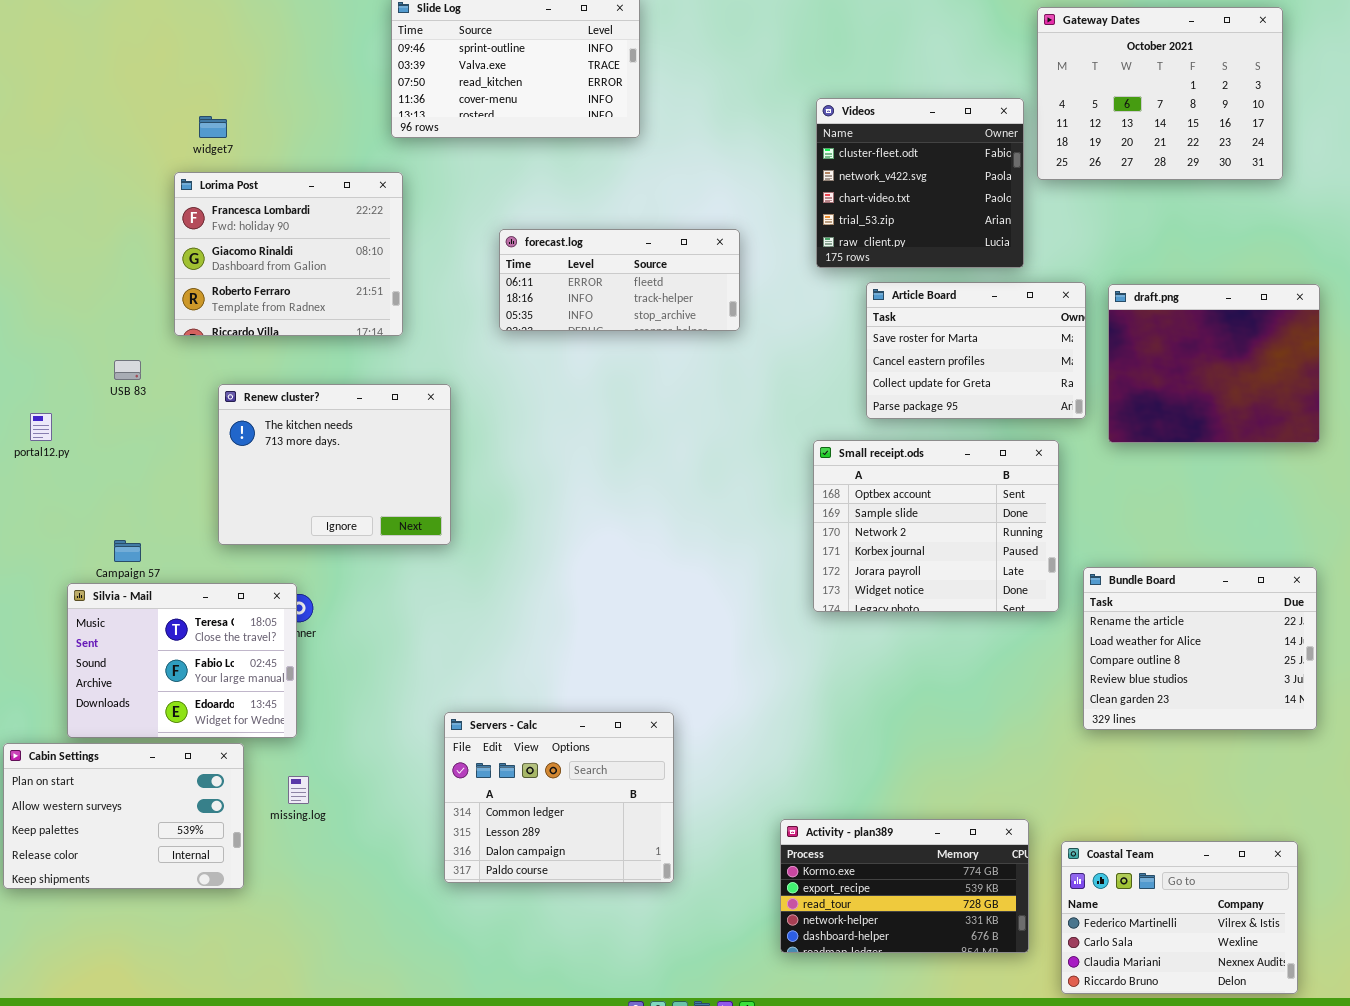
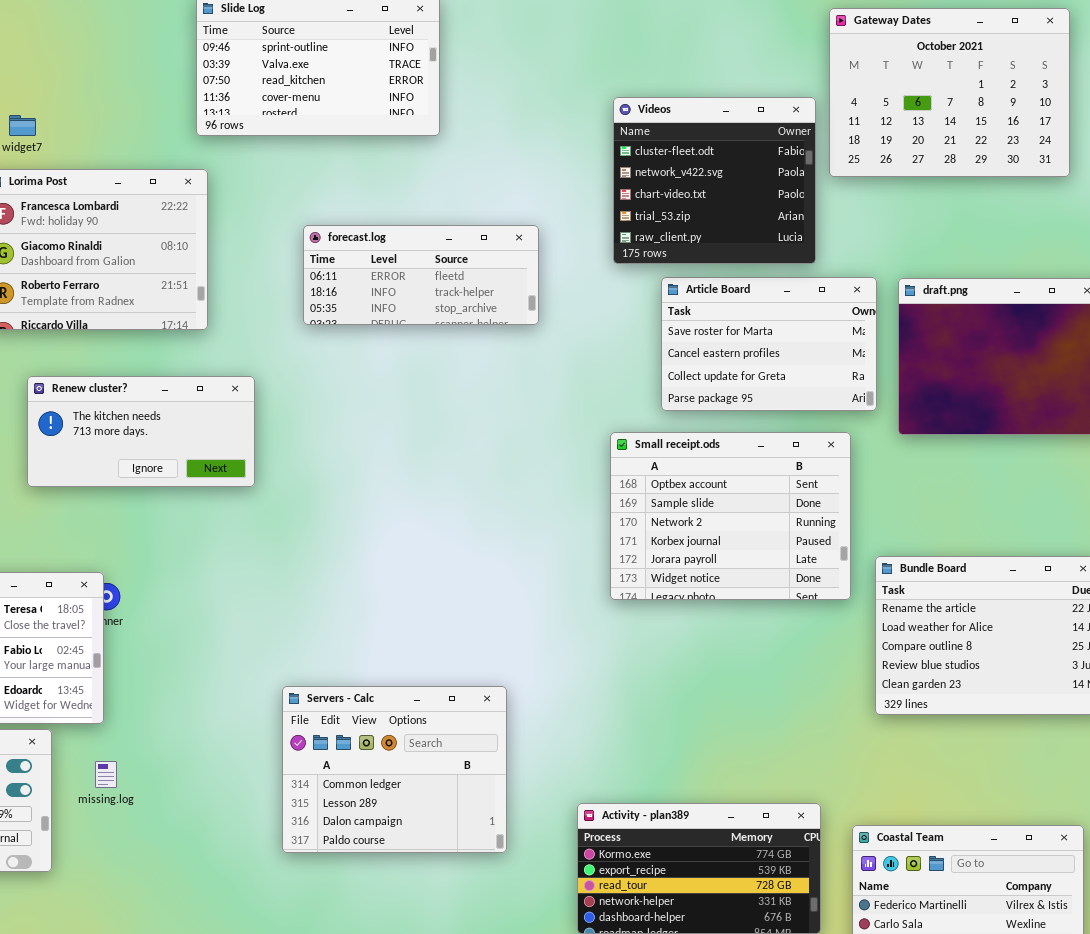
Renew cluster?: [218,384,451,545] -> [27,376,255,487], resized
Servers - Calc: [444,712,674,883] -> [282,686,507,853], moved

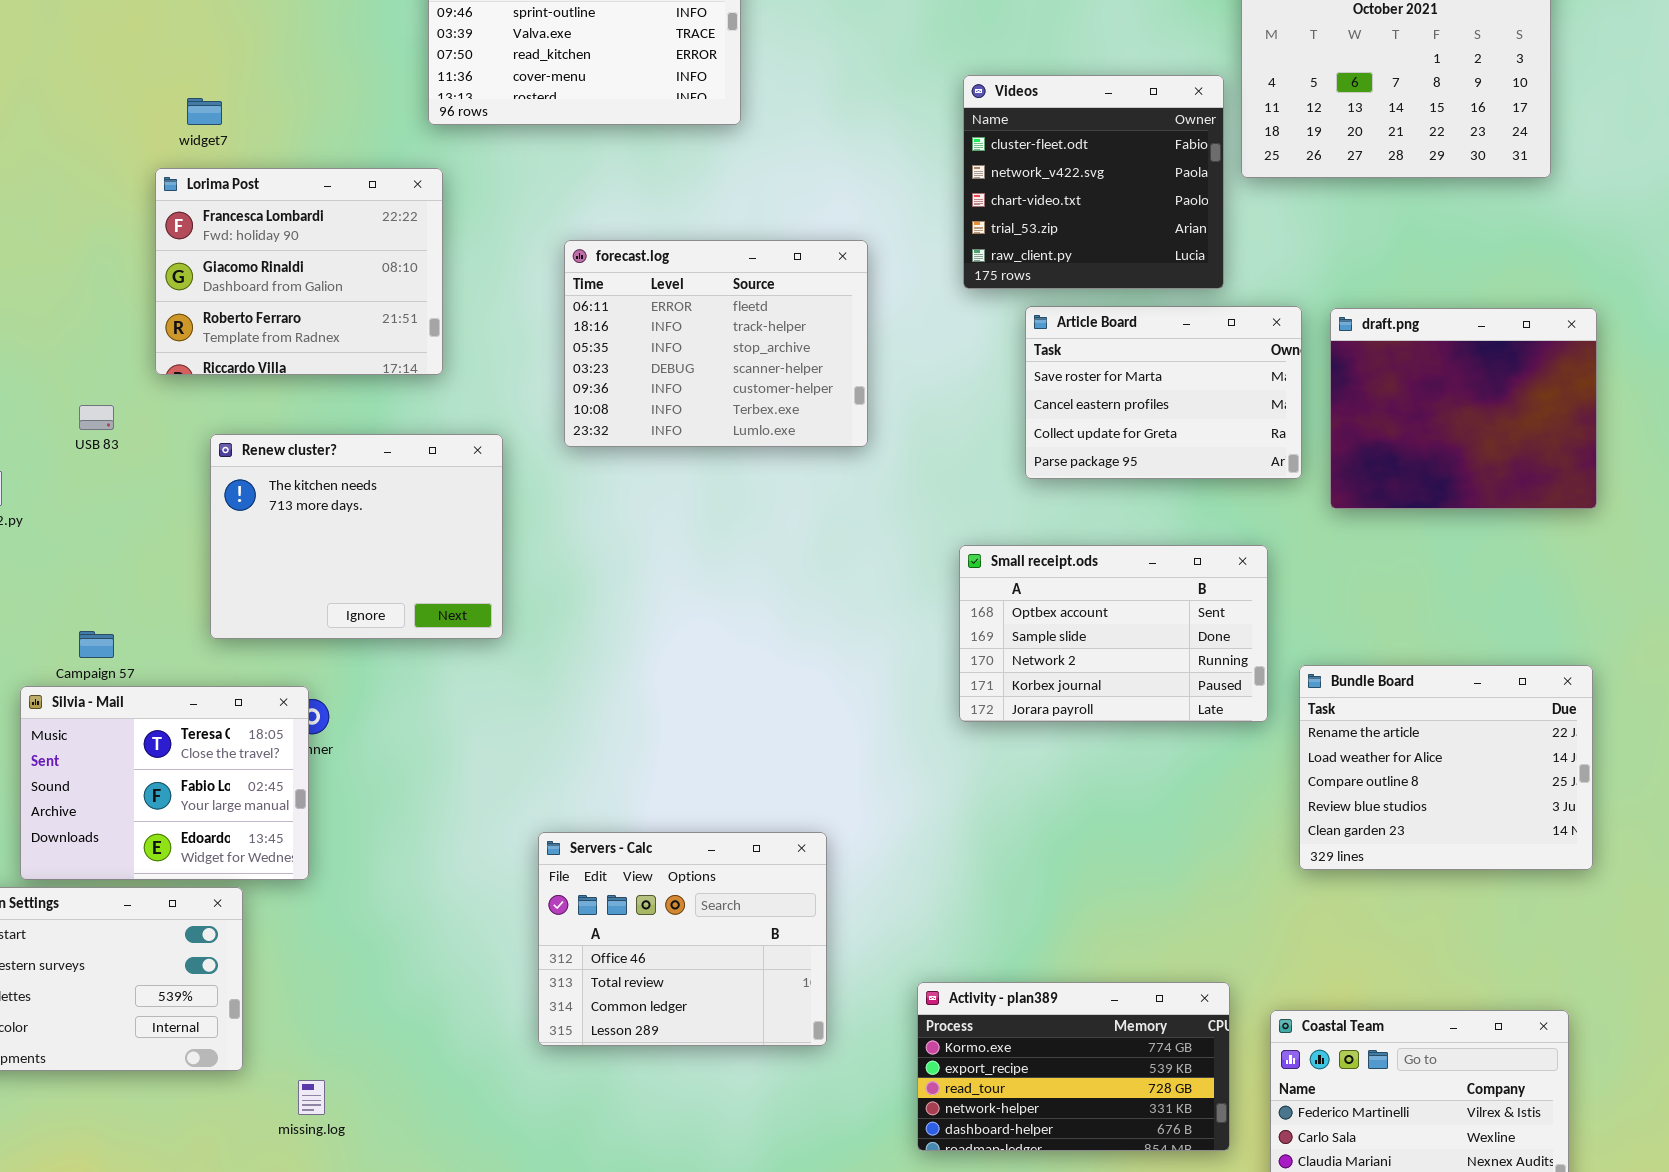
forecast.log: [303,225,539,325] -> [564,240,868,447], resized
Renew cluster?: [27,376,255,487] -> [210,434,503,639], resized
Small receipt.ods: [610,432,851,600] -> [959,545,1268,722], resized
Servers - Calc: [282,686,507,853] -> [538,832,827,1046], scrolled up 2 rows
missing.log: [95,761,117,788] -> [298,1080,325,1115], moved

